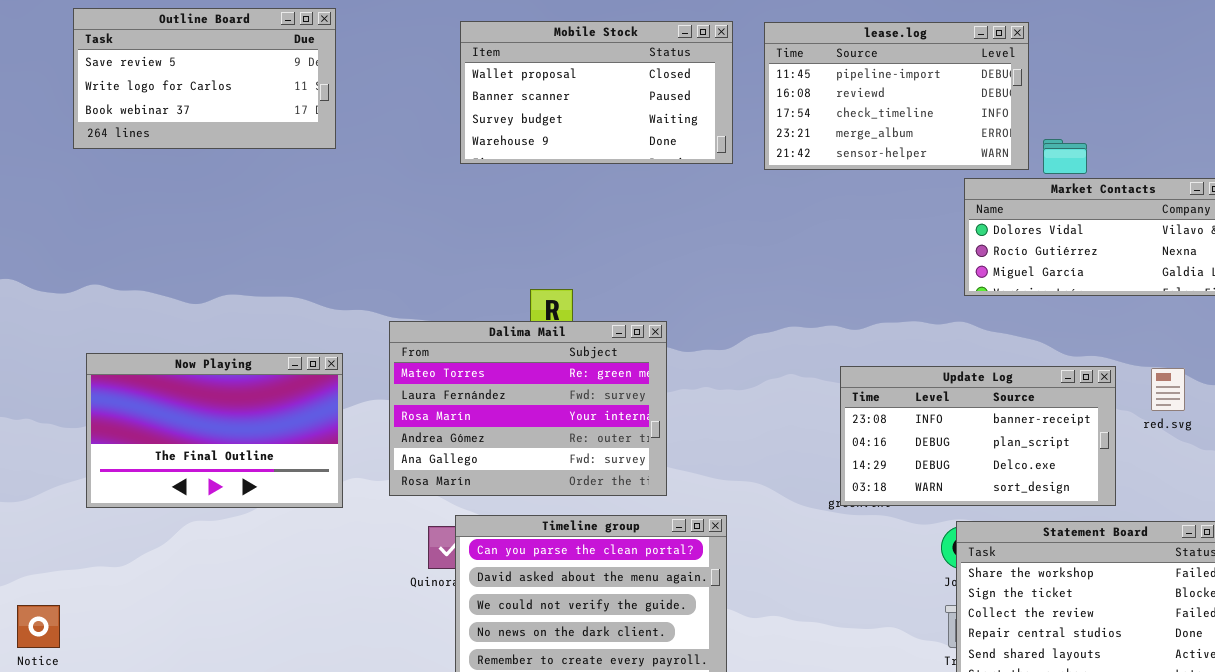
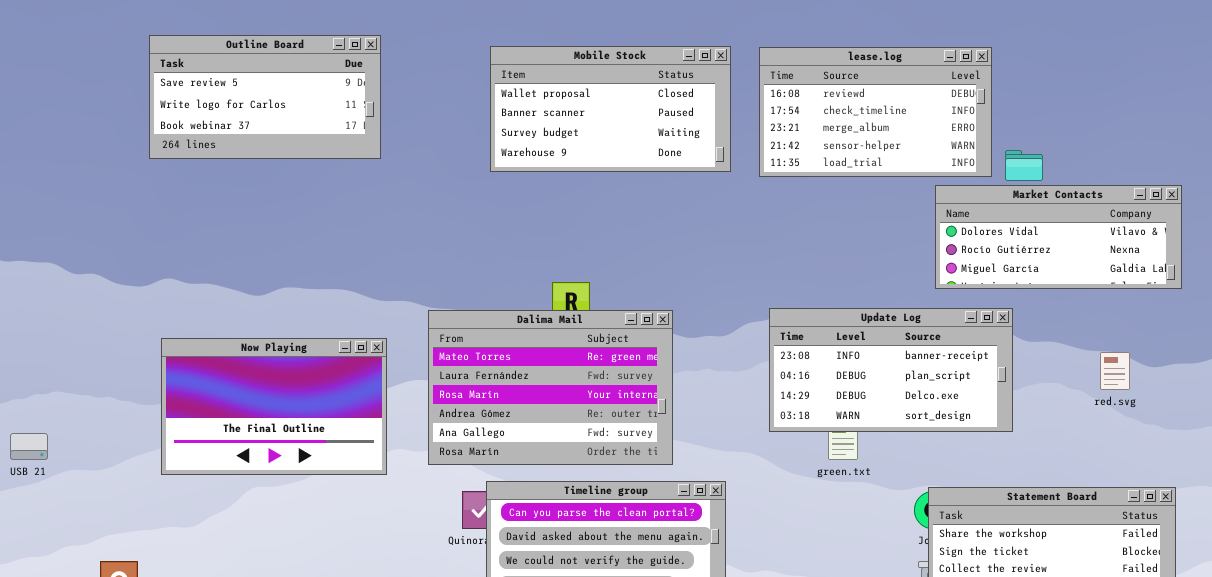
lease.log: [764,22,1029,170] -> [759,47,992,177], scrolled down 1 row
Update Log: [840,366,1116,506] -> [769,308,1013,432], moved

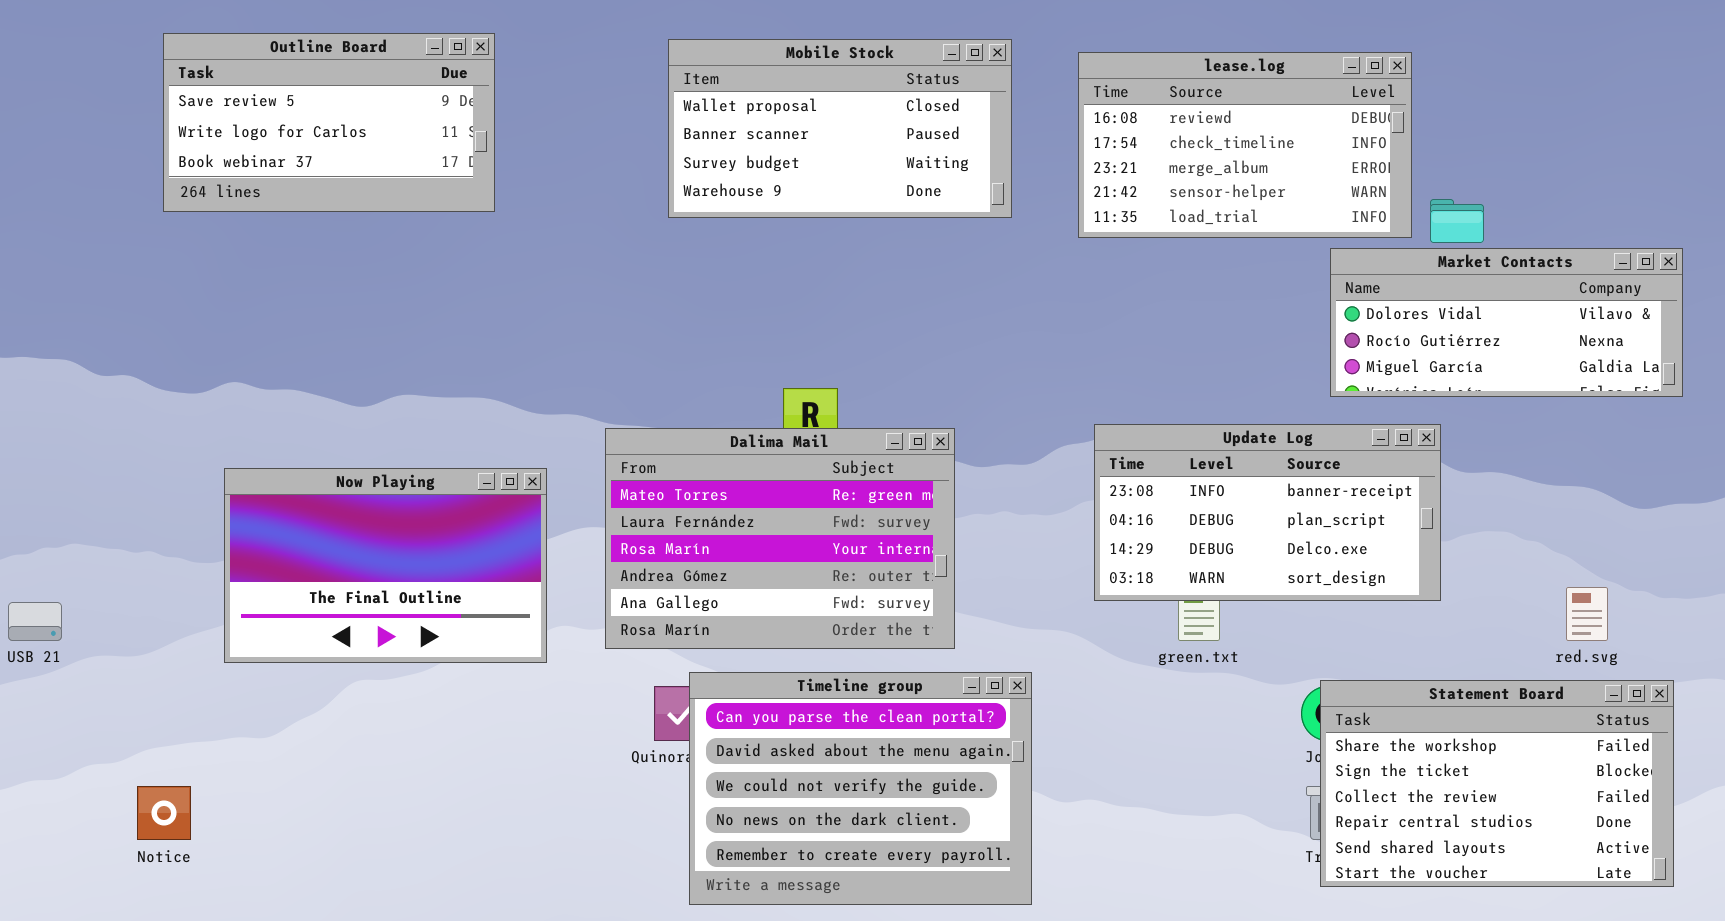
Outline Board: [149,35,381,159] -> [163,33,495,212], moved
Mobile Stock: [490,46,731,172] -> [668,39,1012,218], moved
red.svg: [1100,352,1130,390] -> [1566,587,1608,641], moved

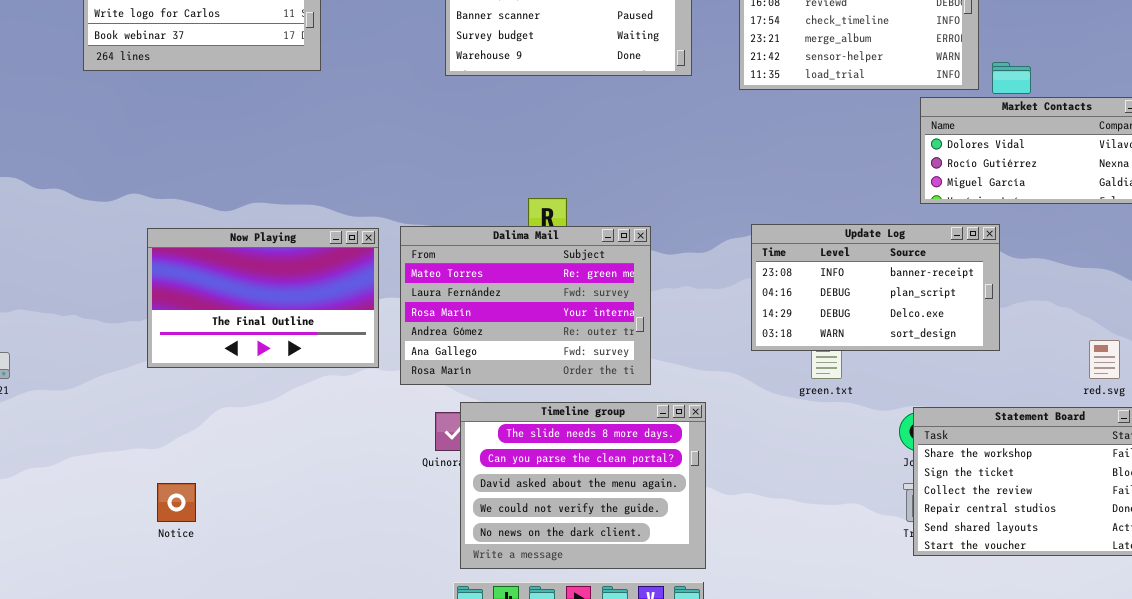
Now Playing: [224,468,547,663] -> [147,228,379,368], moved
Timeline group: [689,672,1032,905] -> [460,402,706,569], scrolled up 1 row
Notice: [137,786,191,840] -> [157,483,196,522], moved

